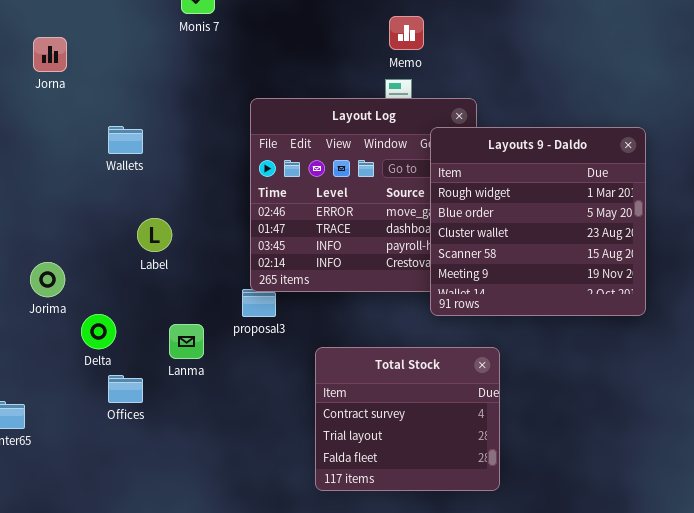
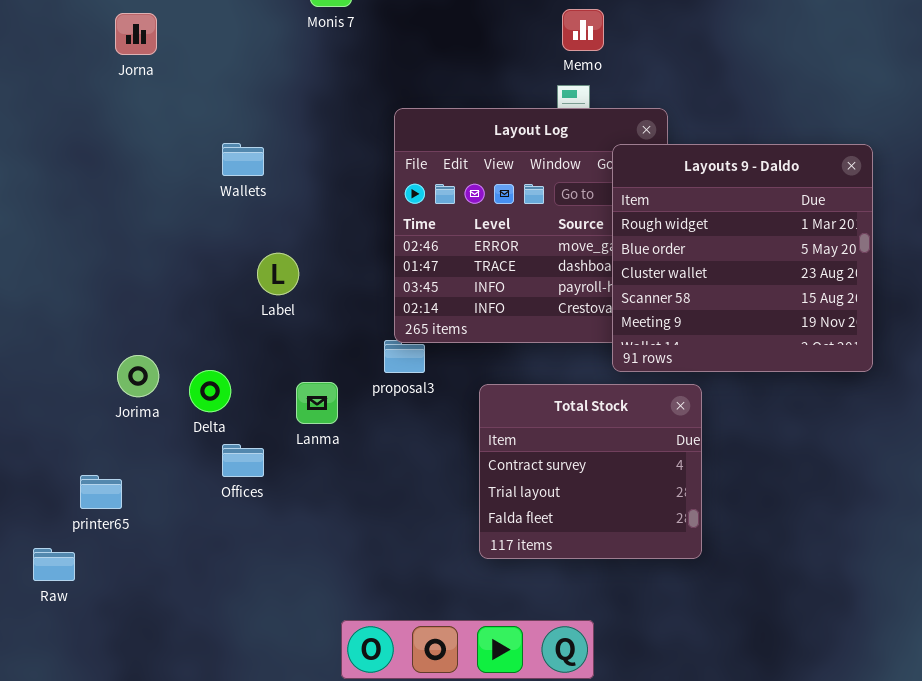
Jorna: [33,37,67,72] -> [115,13,157,55], moved
Jorima: [30,262,65,297] -> [117,355,159,397], moved
Total Stock: [315,347,500,491] -> [479,384,702,559], moved

